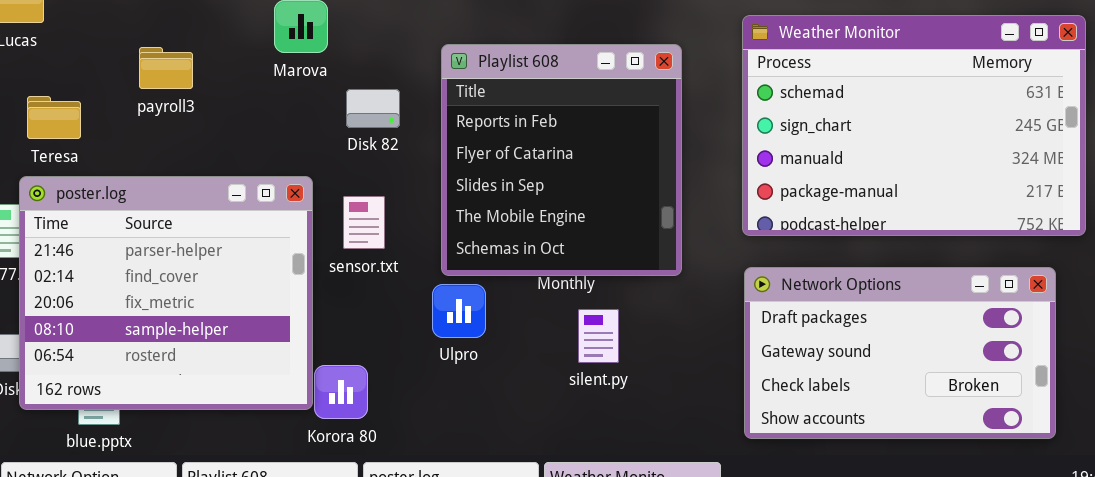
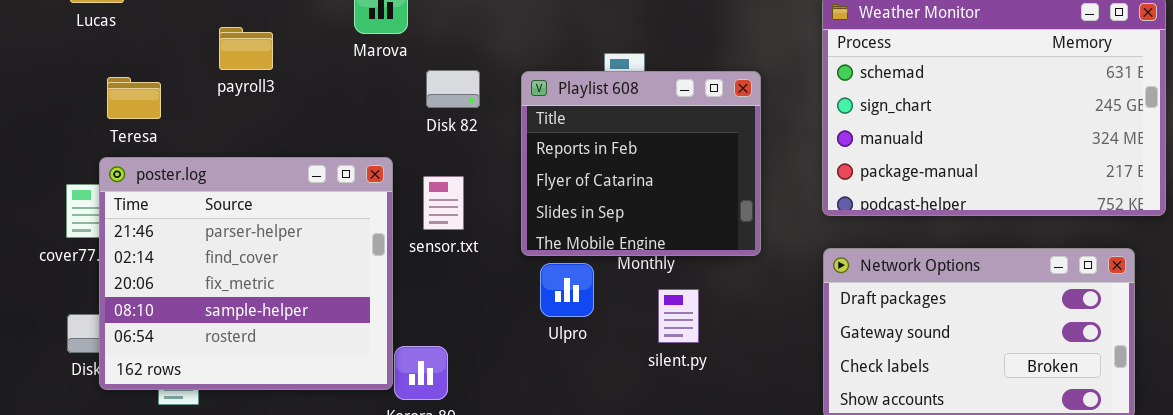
Playlist 608: [441,44,682,276] -> [521,71,761,256], resized
Ulpro: [432,284,486,338] -> [540,263,594,317], moved

